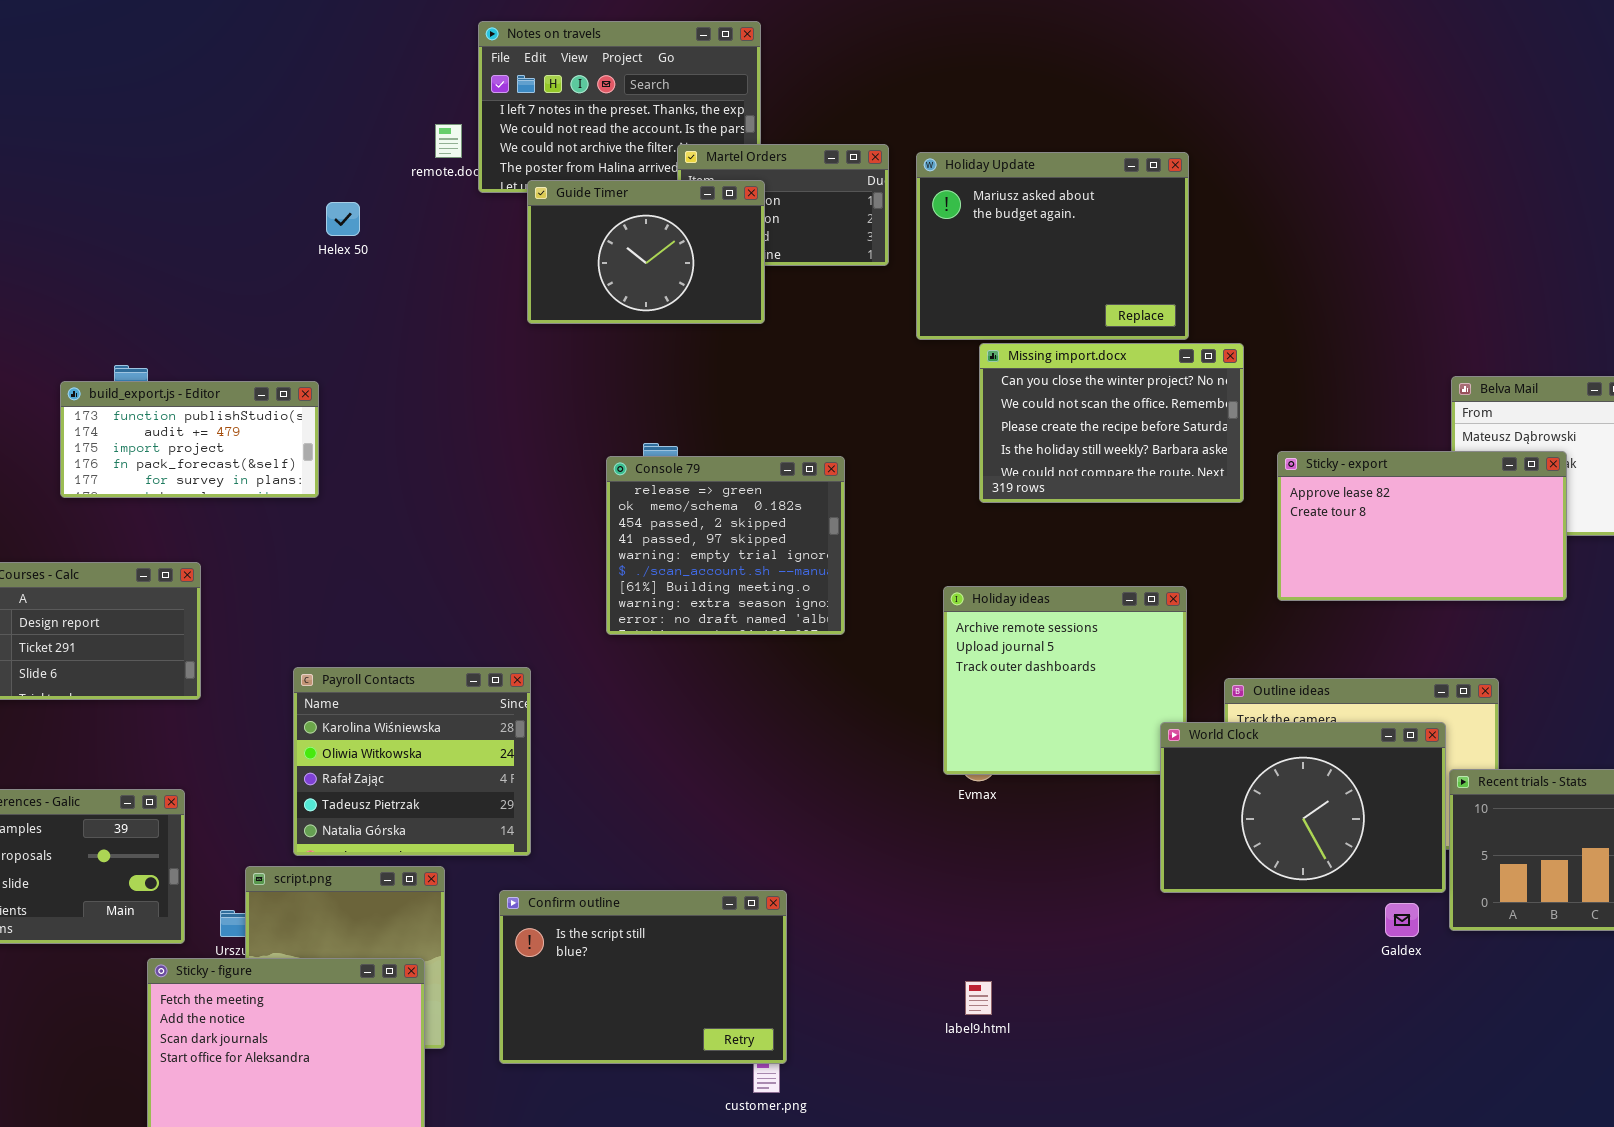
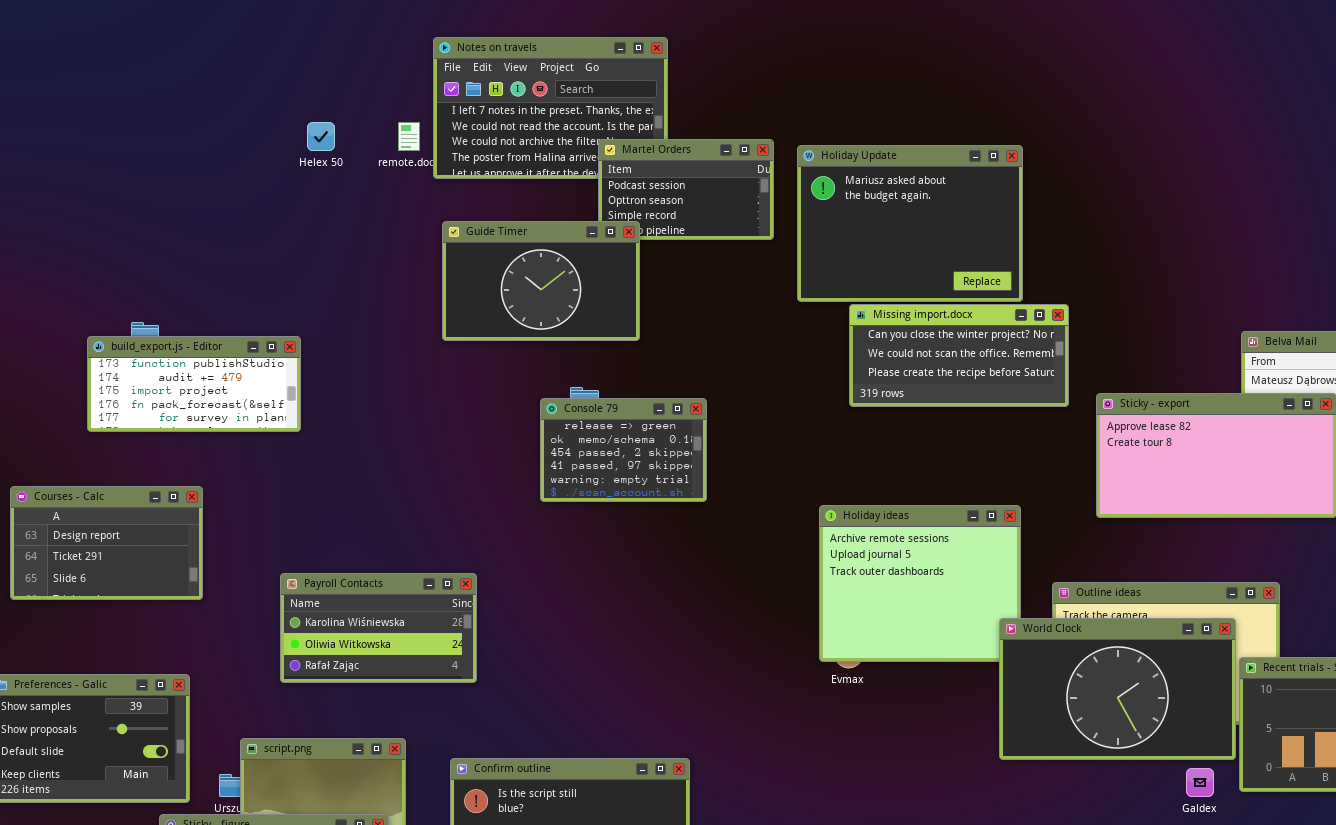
Guide Timer: [527,180,765,324] -> [442,221,640,341], moved
Helex 50: [326,202,360,236] -> [307,122,335,151], moved
Missing import.docx: [979,343,1244,503] -> [849,304,1069,407], resized
Console 79: [606,456,845,635] -> [540,398,707,502], resized
Payroll Contacts: [293,667,531,856] -> [280,573,477,683], resized

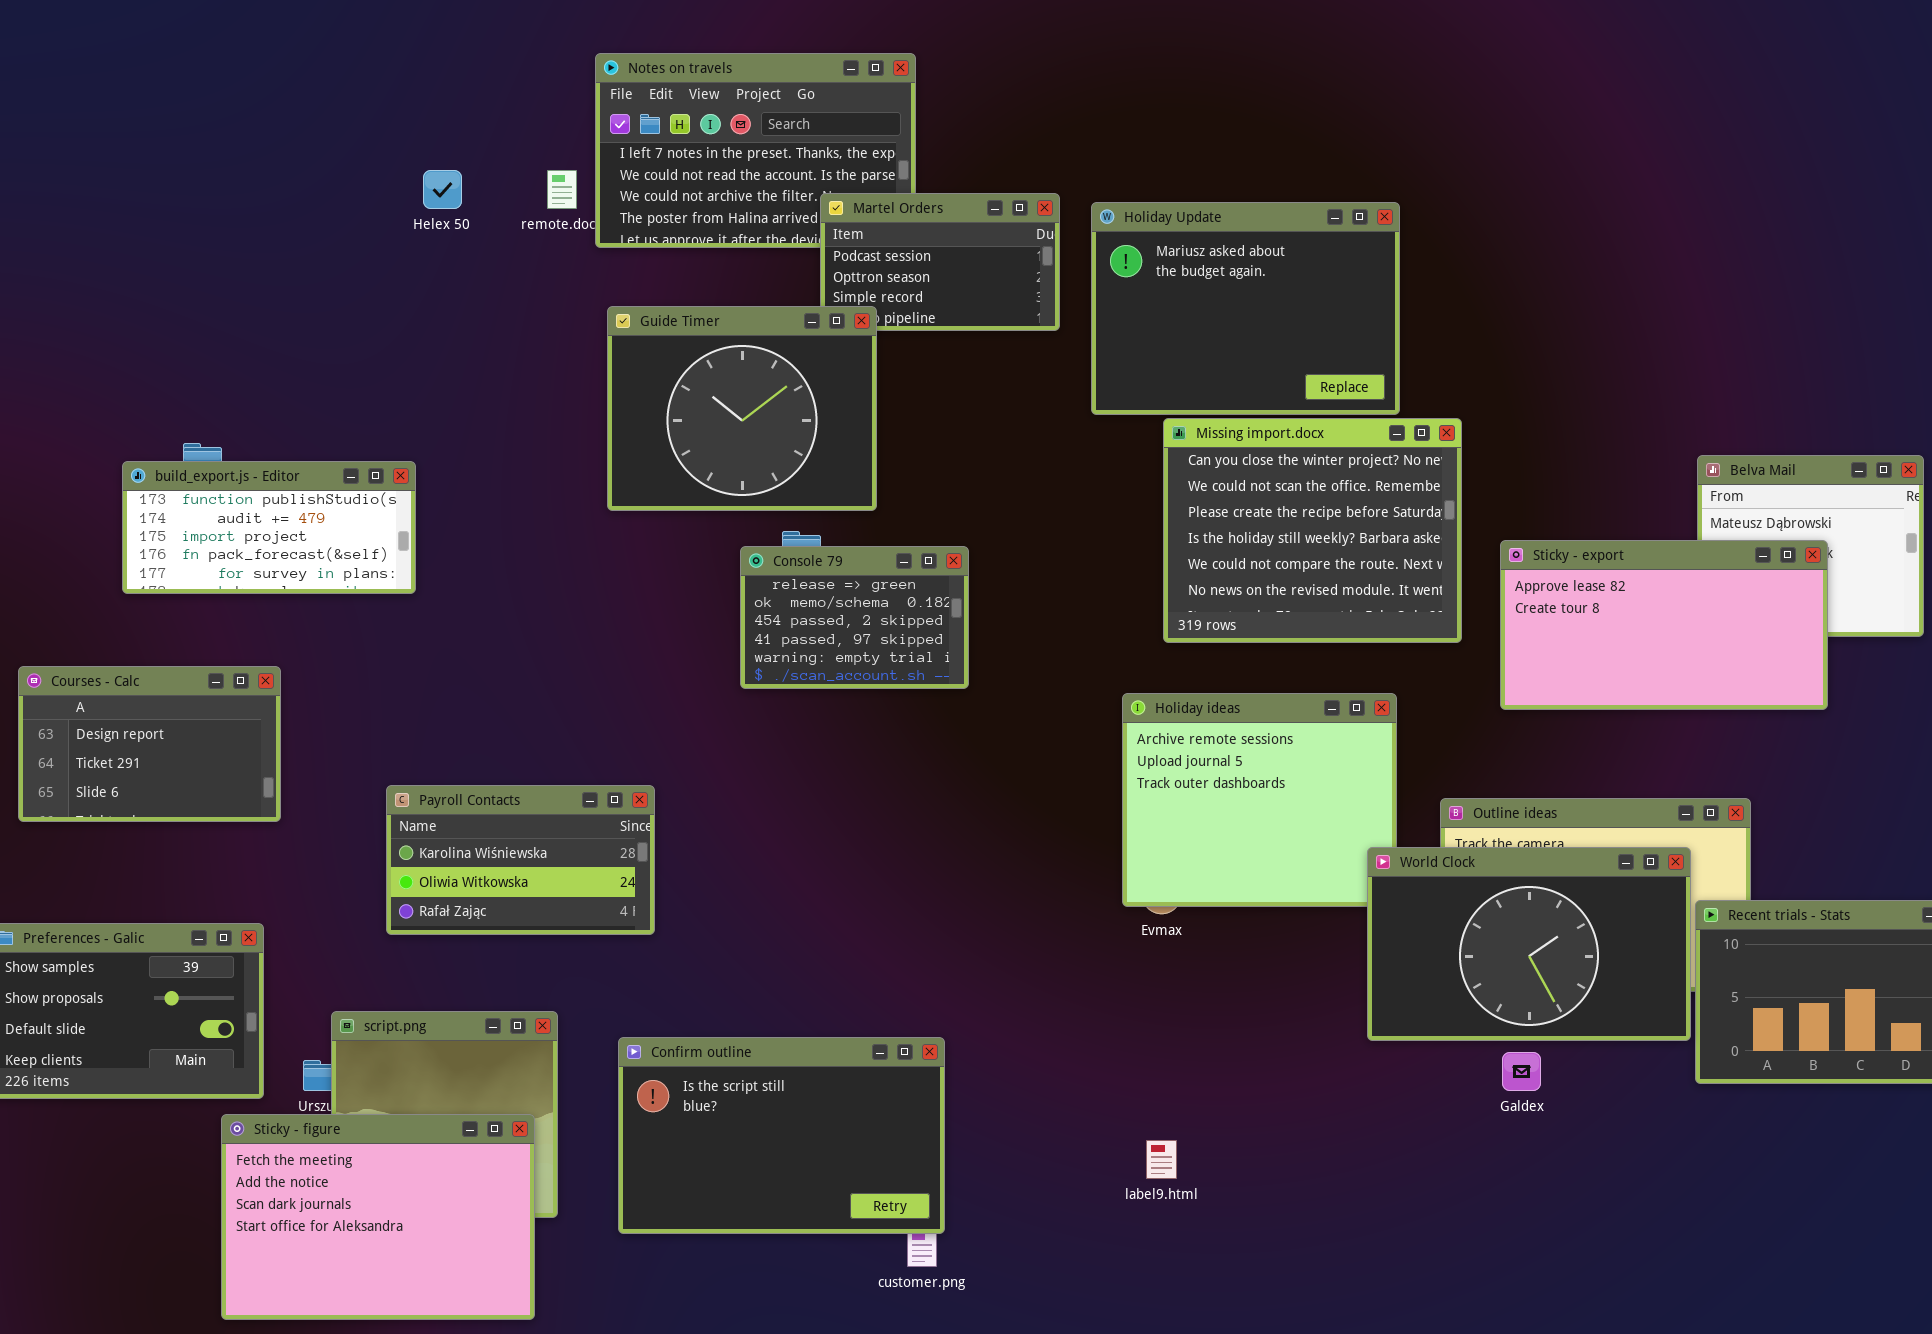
Guide Timer: [442,221,640,341] -> [607,306,877,511], resized
Missing import.docx: [849,304,1069,407] -> [1163,418,1462,643], resized
Galdex: [1186,768,1214,797] -> [1502,1052,1541,1091], moved

